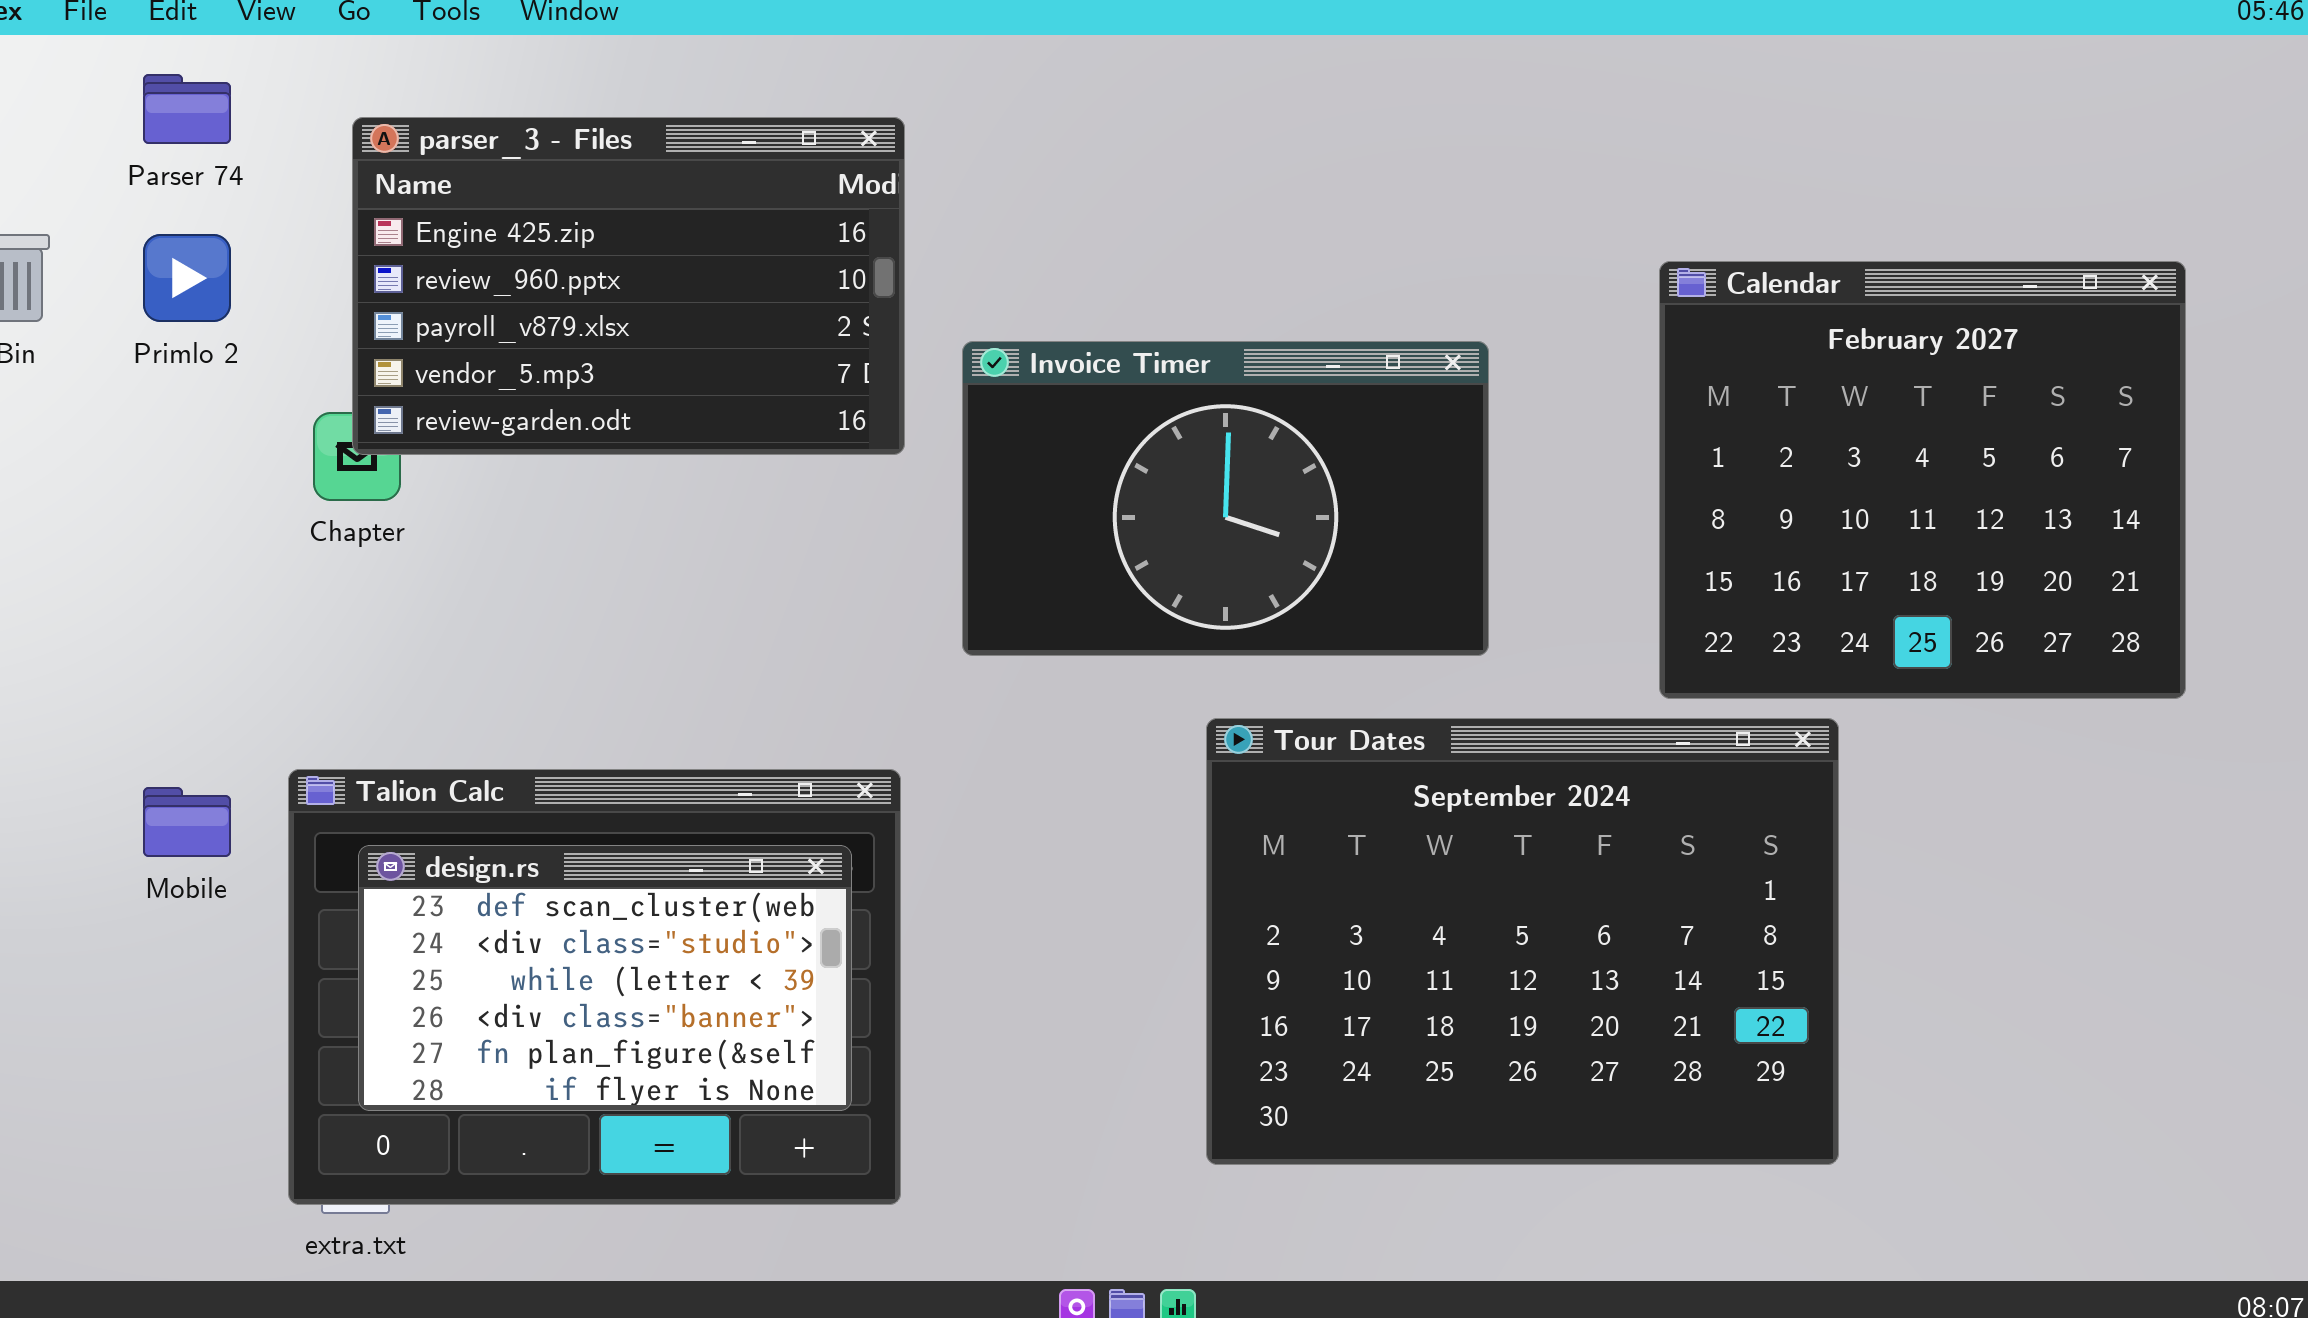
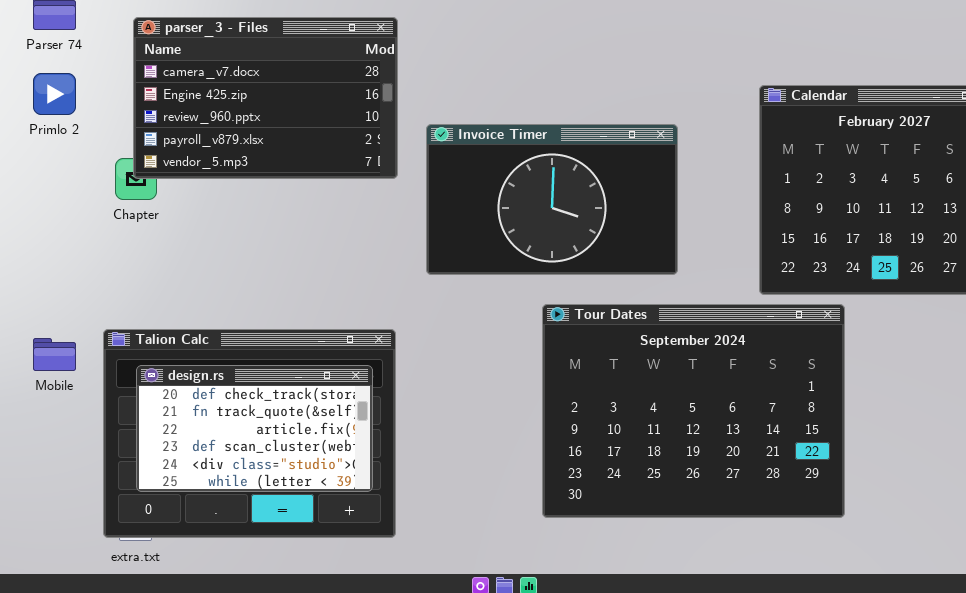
parser_3 - Files: [352,117,905,455] -> [133,17,398,179], scrolled up 1 row
design.rs: [358,845,852,1111] -> [136,365,373,492], scrolled up 3 rows

